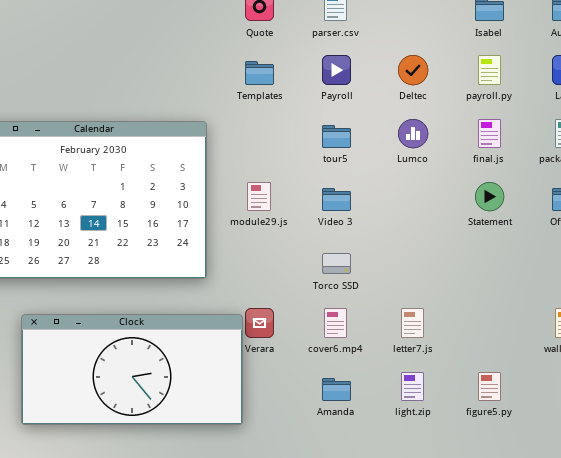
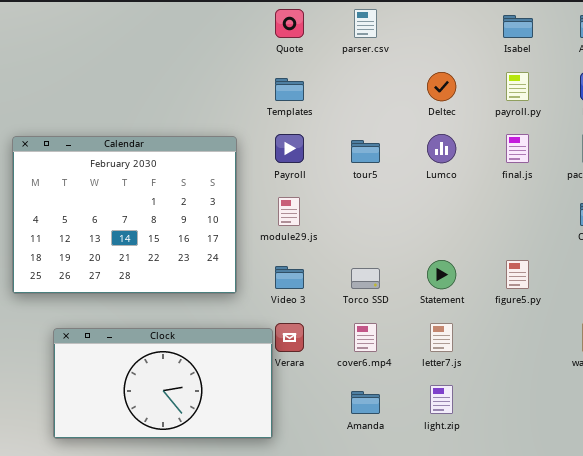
Payroll: [322,55,351,85] -> [275,134,304,163], moved
Statement: [475,182,504,211] -> [427,260,456,289], moved
Video 3: [322,188,351,211] -> [275,266,304,289], moved
figure5.py: [478,372,501,401] -> [506,260,529,289], moved

